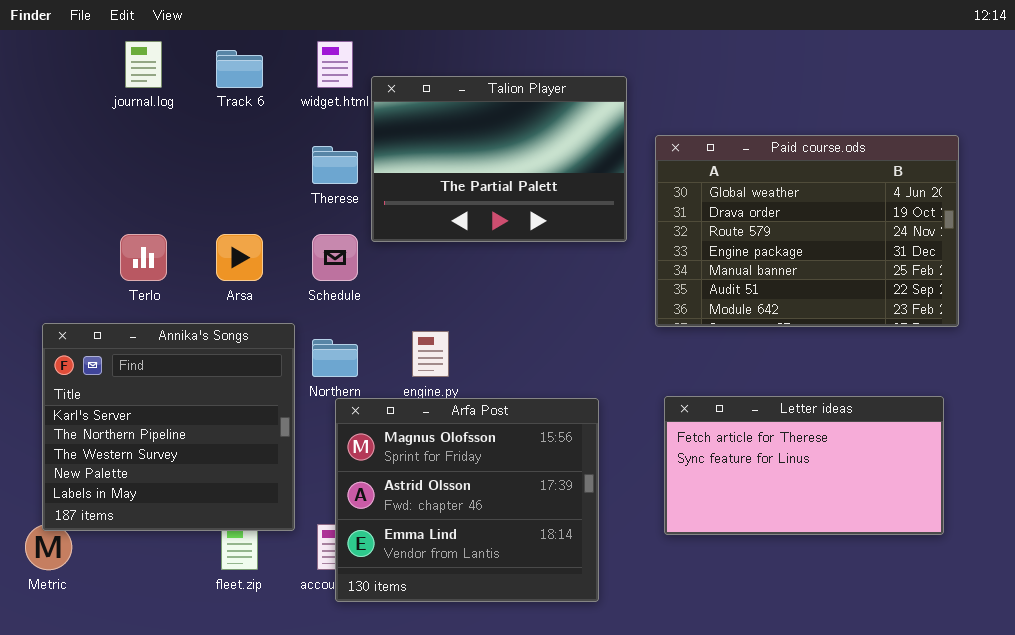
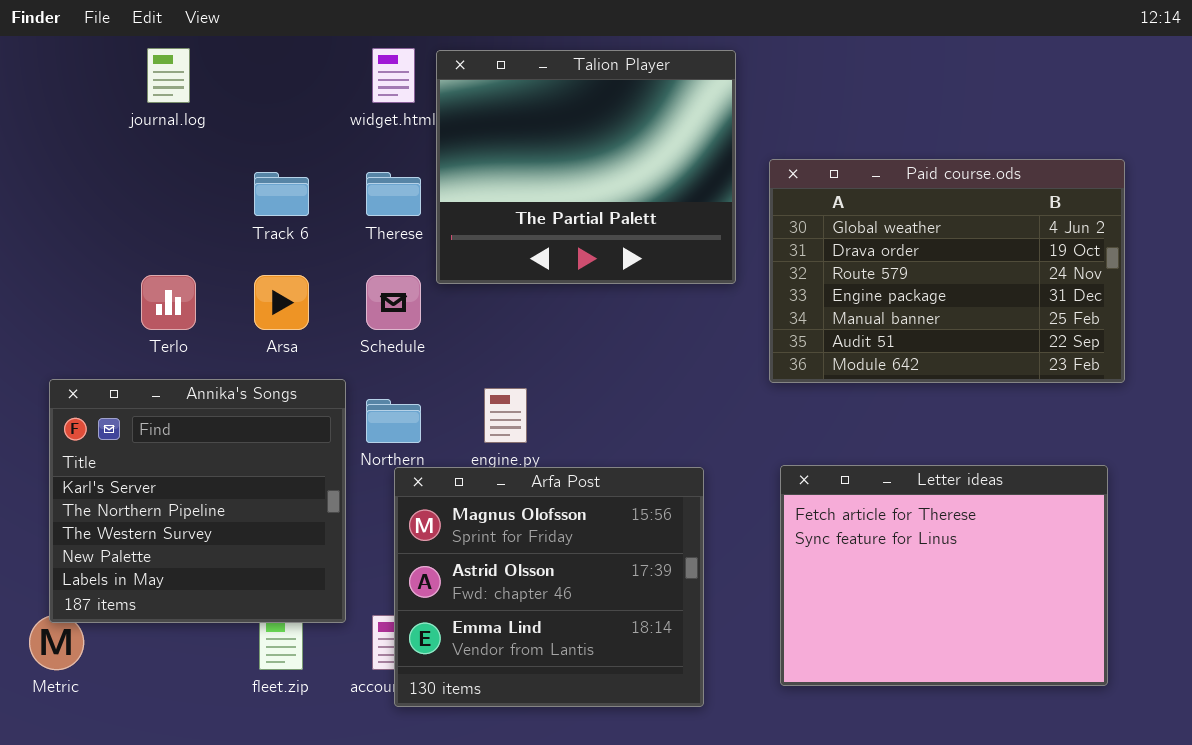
Track 6: [216,50,263,88] -> [254,172,309,216], moved
Talion Player: [371,76,627,242] -> [436,50,736,284], resized
Letter ideas: [664,396,944,535] -> [780,465,1108,686], resized

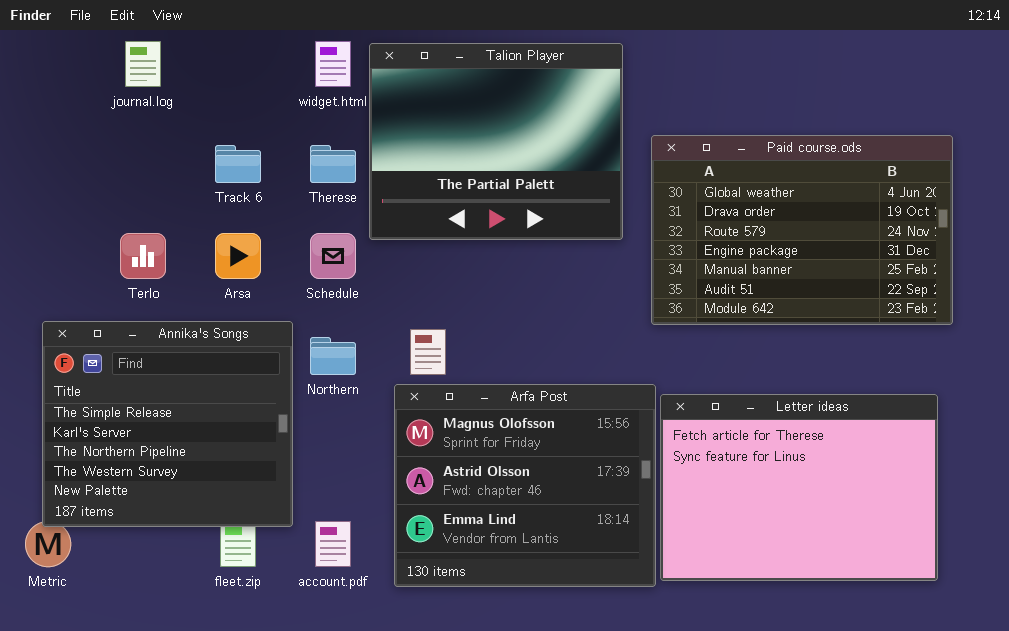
Annika's Songs: [49,379,346,623] -> [42,321,293,527], scrolled up 1 row
Arfa Post: [394,467,704,707] -> [394,384,656,587], moved

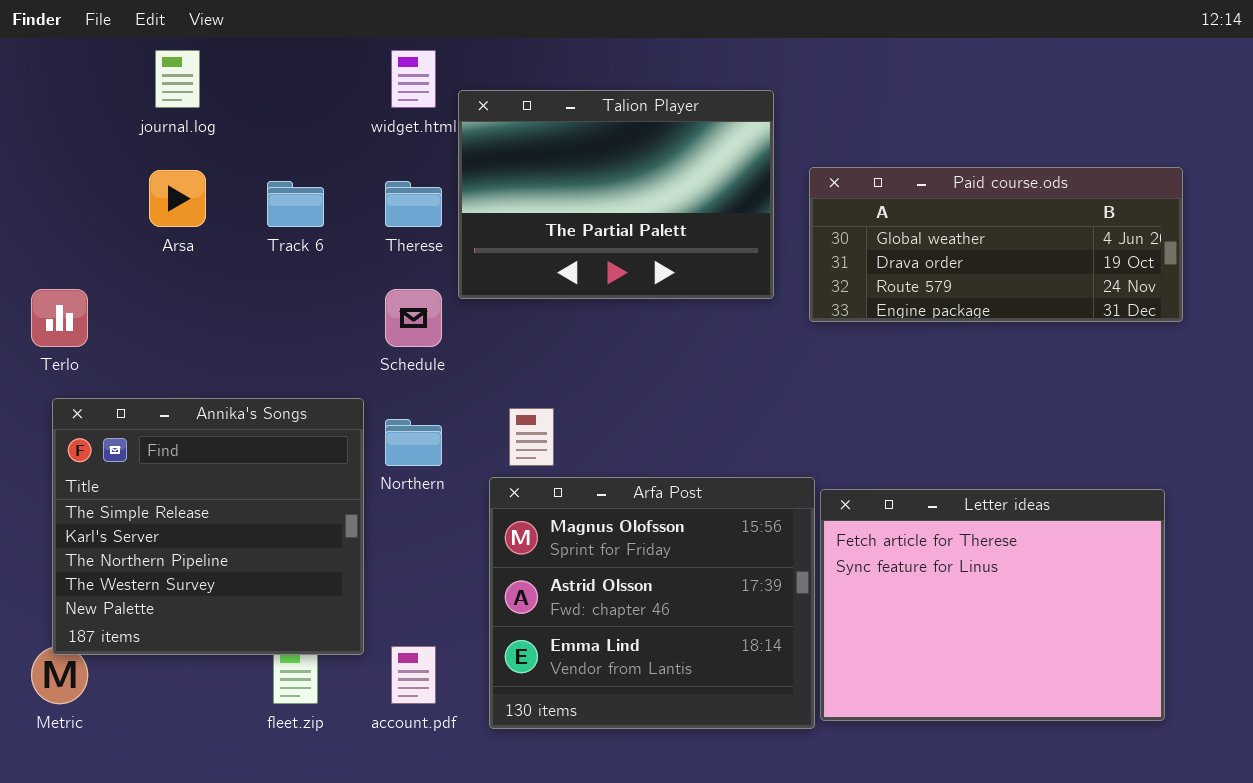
Talion Player: [369,43,623,240] -> [458,90,774,299], resized
Paid course.ods: [651,135,953,325] -> [809,167,1183,322], resized
Terlo: [120,233,166,279] -> [31,289,88,347], moved
Arsa: [215,233,261,279] -> [149,170,206,227], moved

